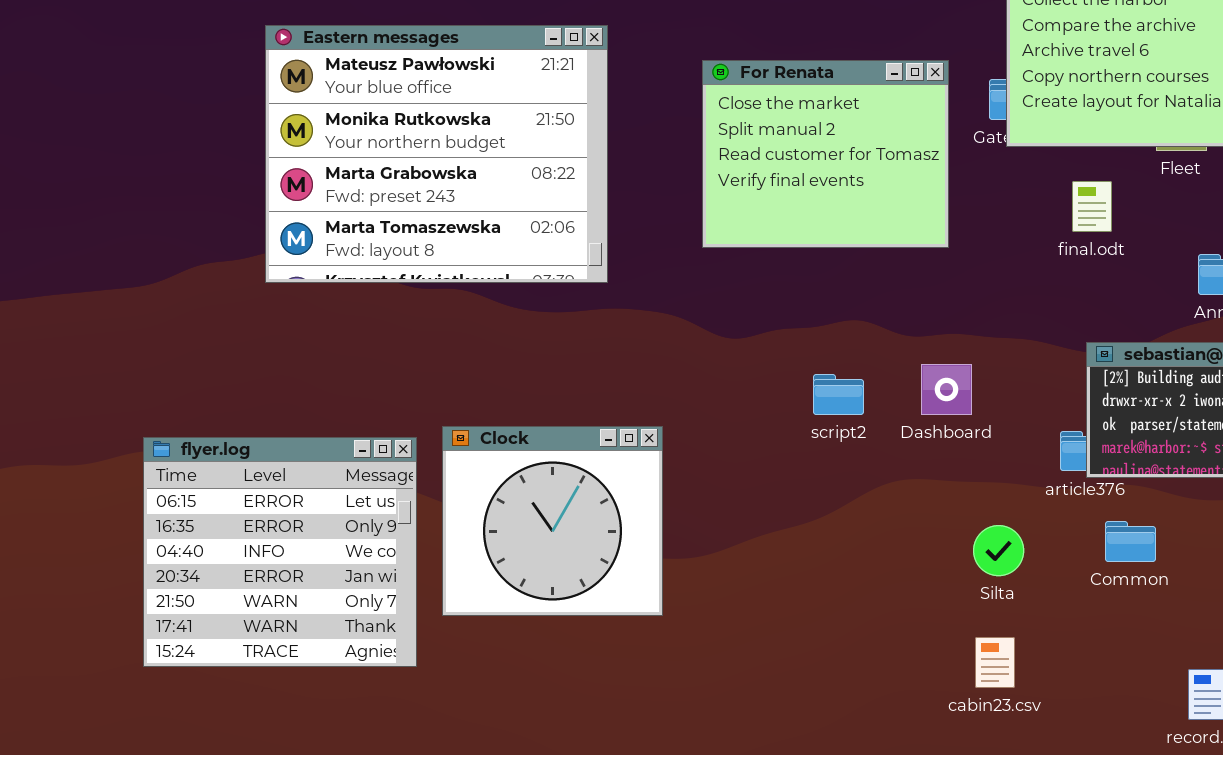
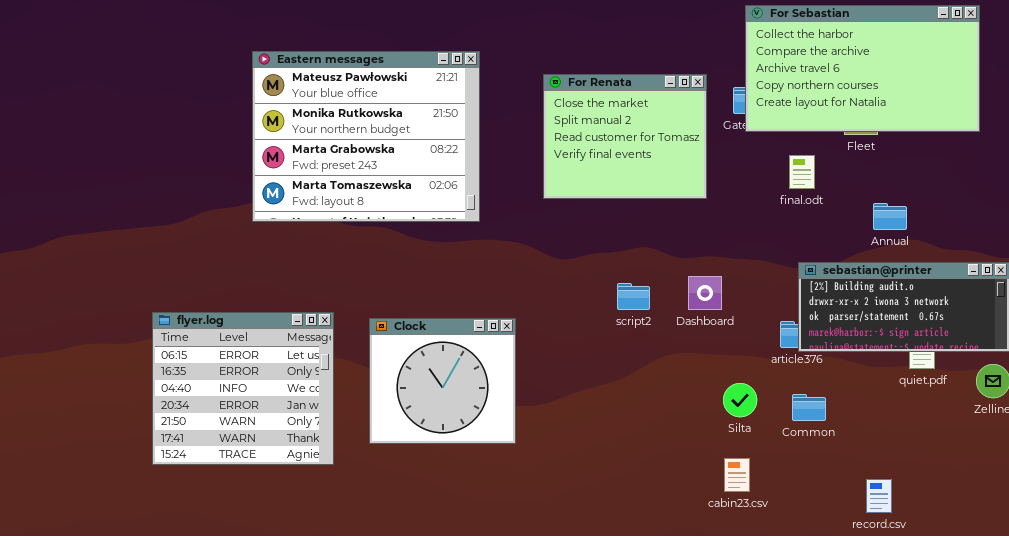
flyer.log: [143,437,417,667] -> [152,312,334,465], moved
Common: [1105,521,1156,562] -> [792,394,826,421], moved

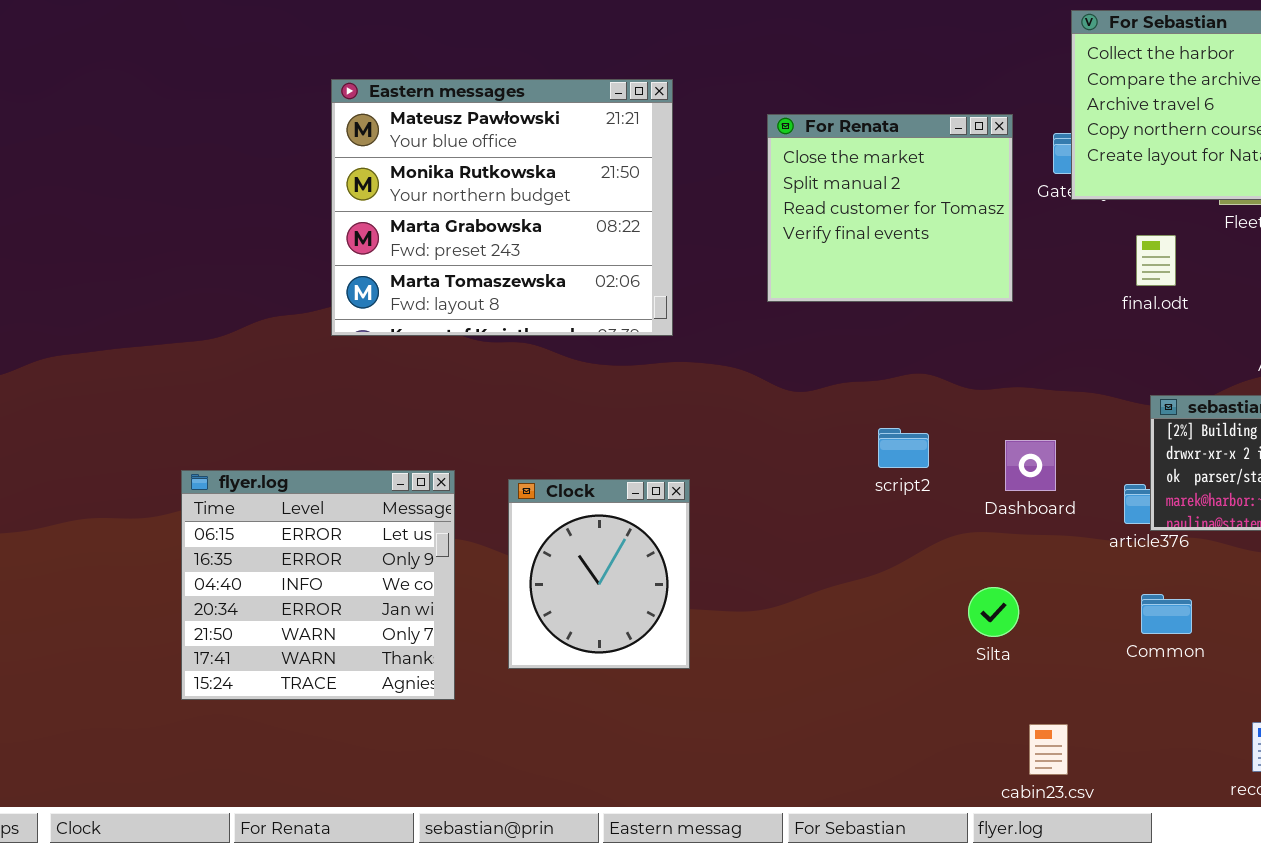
Dashboard: [688,276,722,310] -> [1005,440,1056,491], moved
Clock: [369,318,516,444] -> [508,479,690,669], resized
Silta: [723,383,757,417] -> [968,587,1019,637], moved
cabin23.csv: [724,458,750,492] -> [1029,724,1068,775], moved

